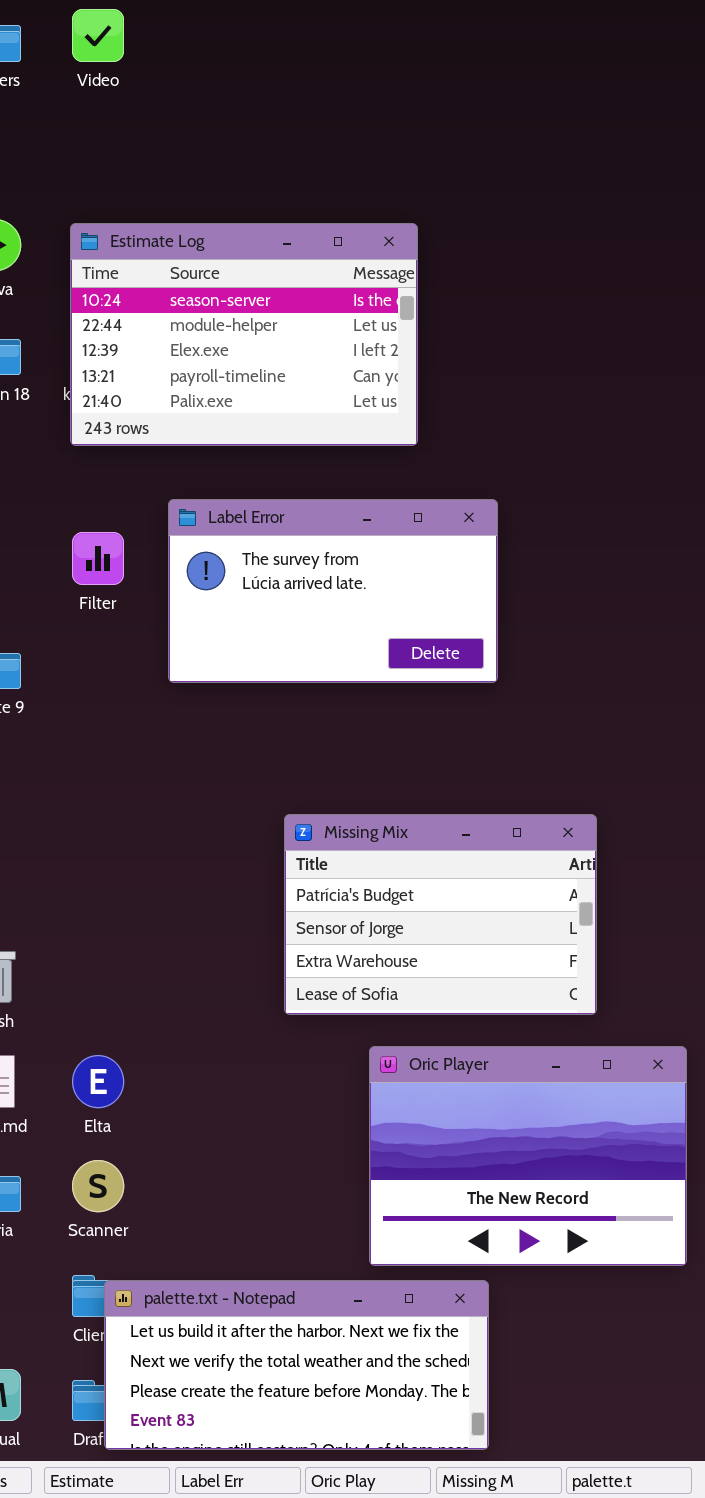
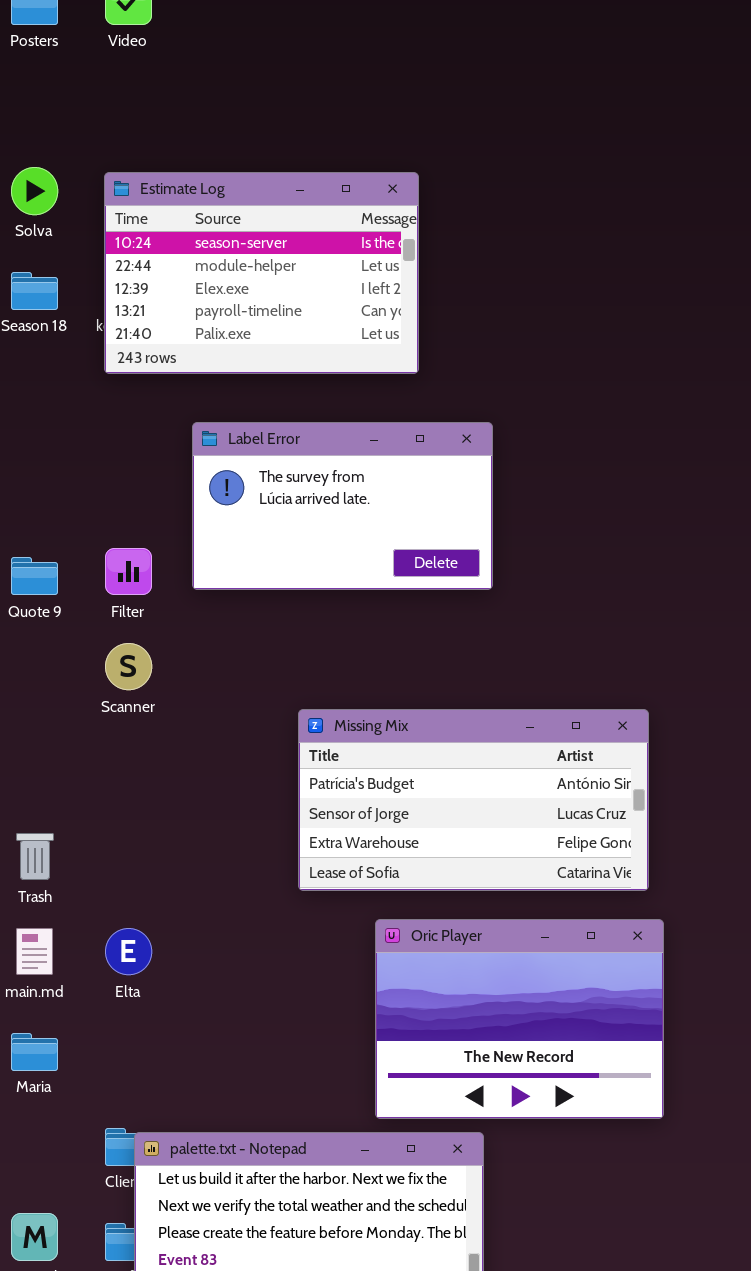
Filter: [72,532,124,585] -> [105,548,152,595], moved
Missing Mix: [284,814,597,1015] -> [298,709,649,891], resized
Scanner: [72,1160,124,1212] -> [105,643,152,690], moved

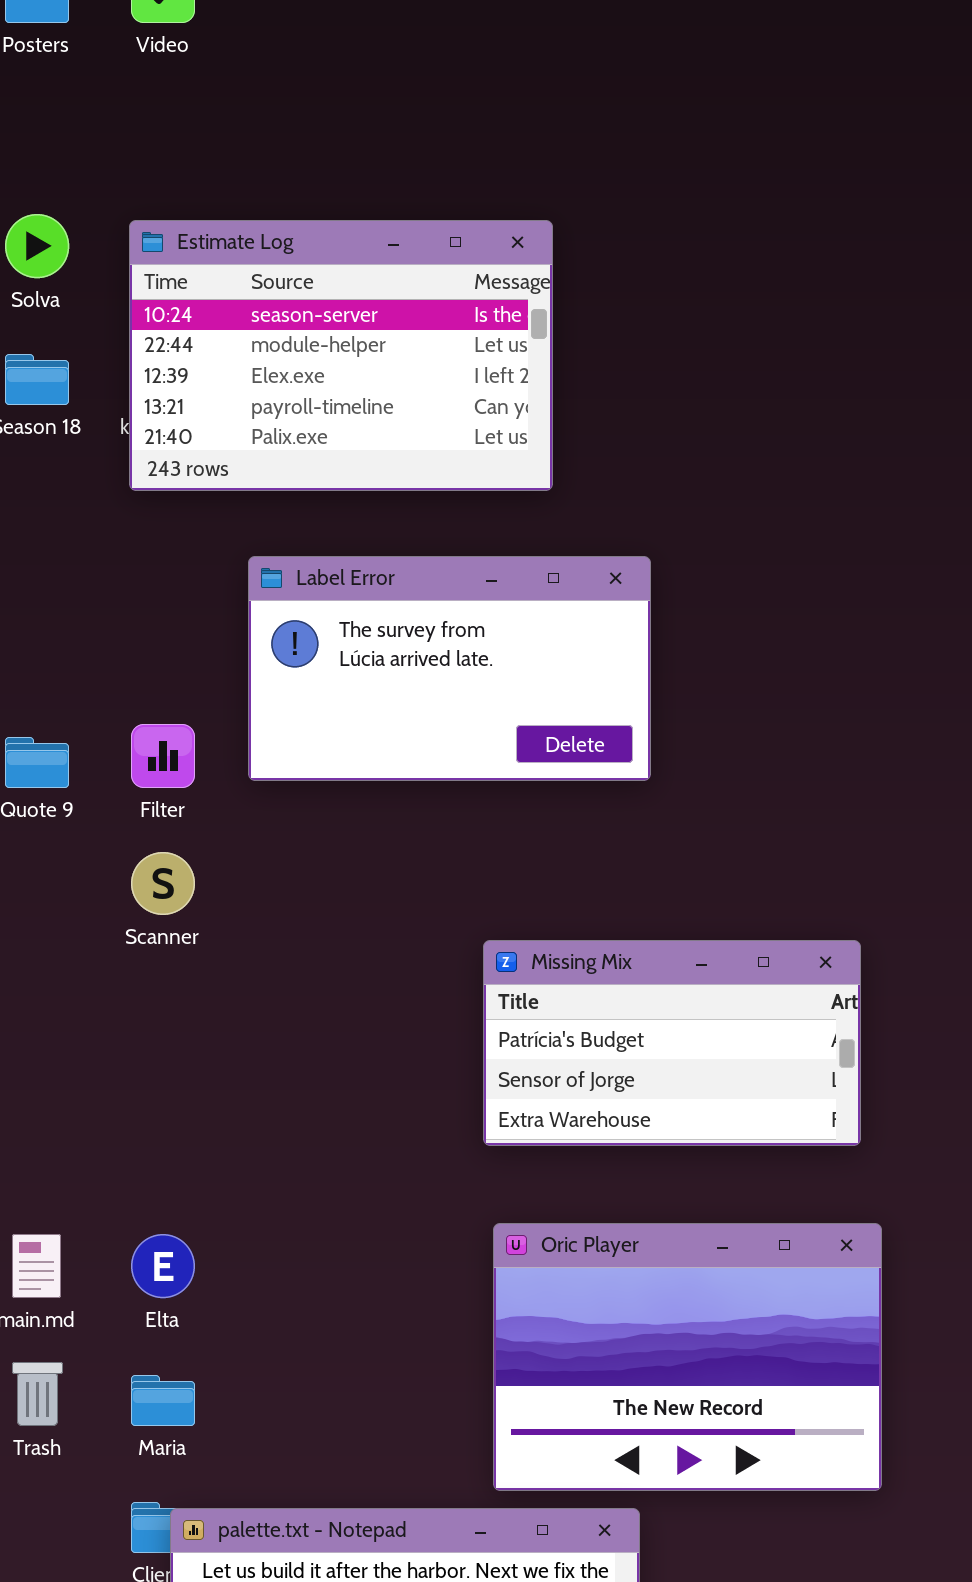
Missing Mix: [298,709,649,891] -> [483,940,861,1146], resized
Trash: [16,833,54,880] -> [12,1362,63,1426], moved
Maria: [11,1033,58,1071] -> [131,1375,195,1426], moved

